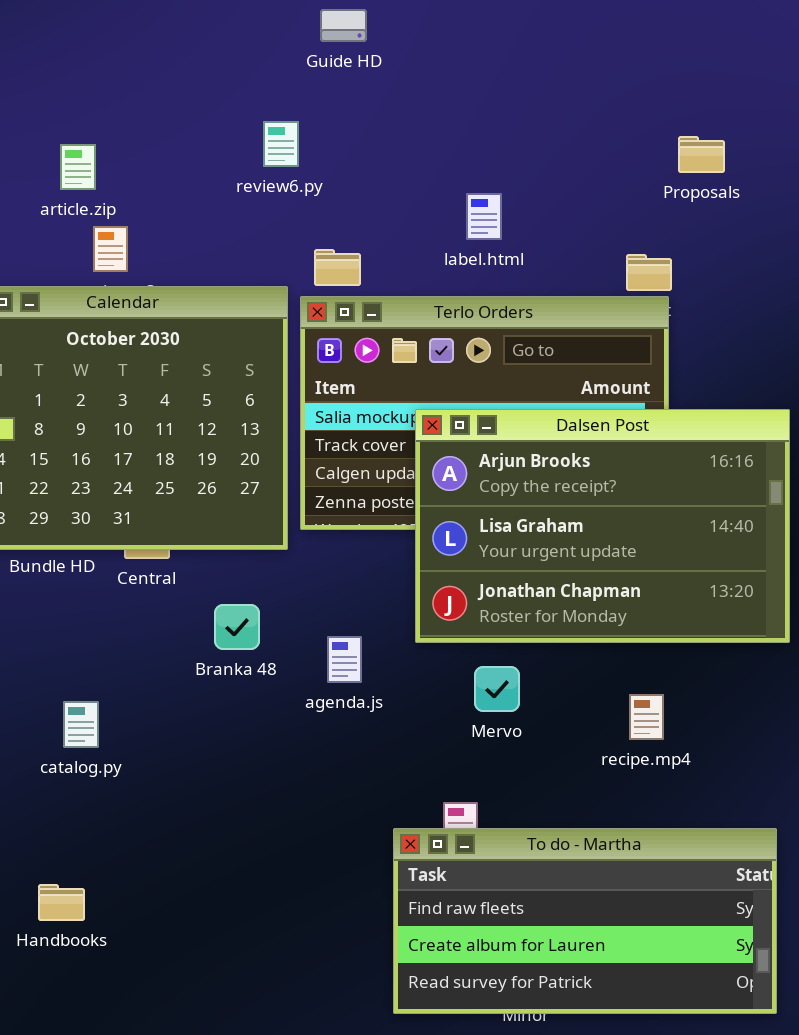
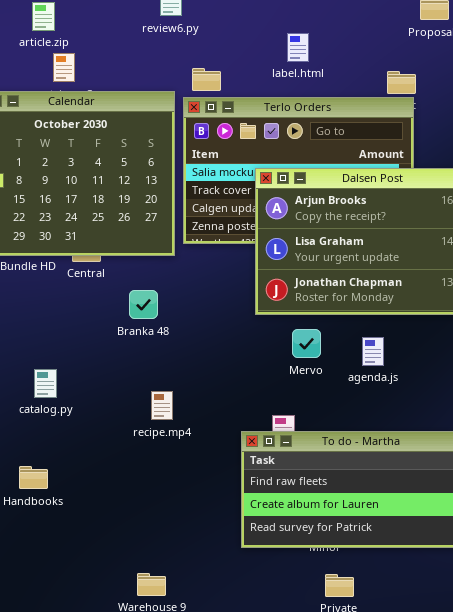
agenda.js: [327,636,362,683] -> [362,337,384,366], moved
recipe.mp4: [629,694,664,740] -> [151,391,173,420], moved
catalog.py: [63,701,99,748] -> [34,369,57,398], moved

